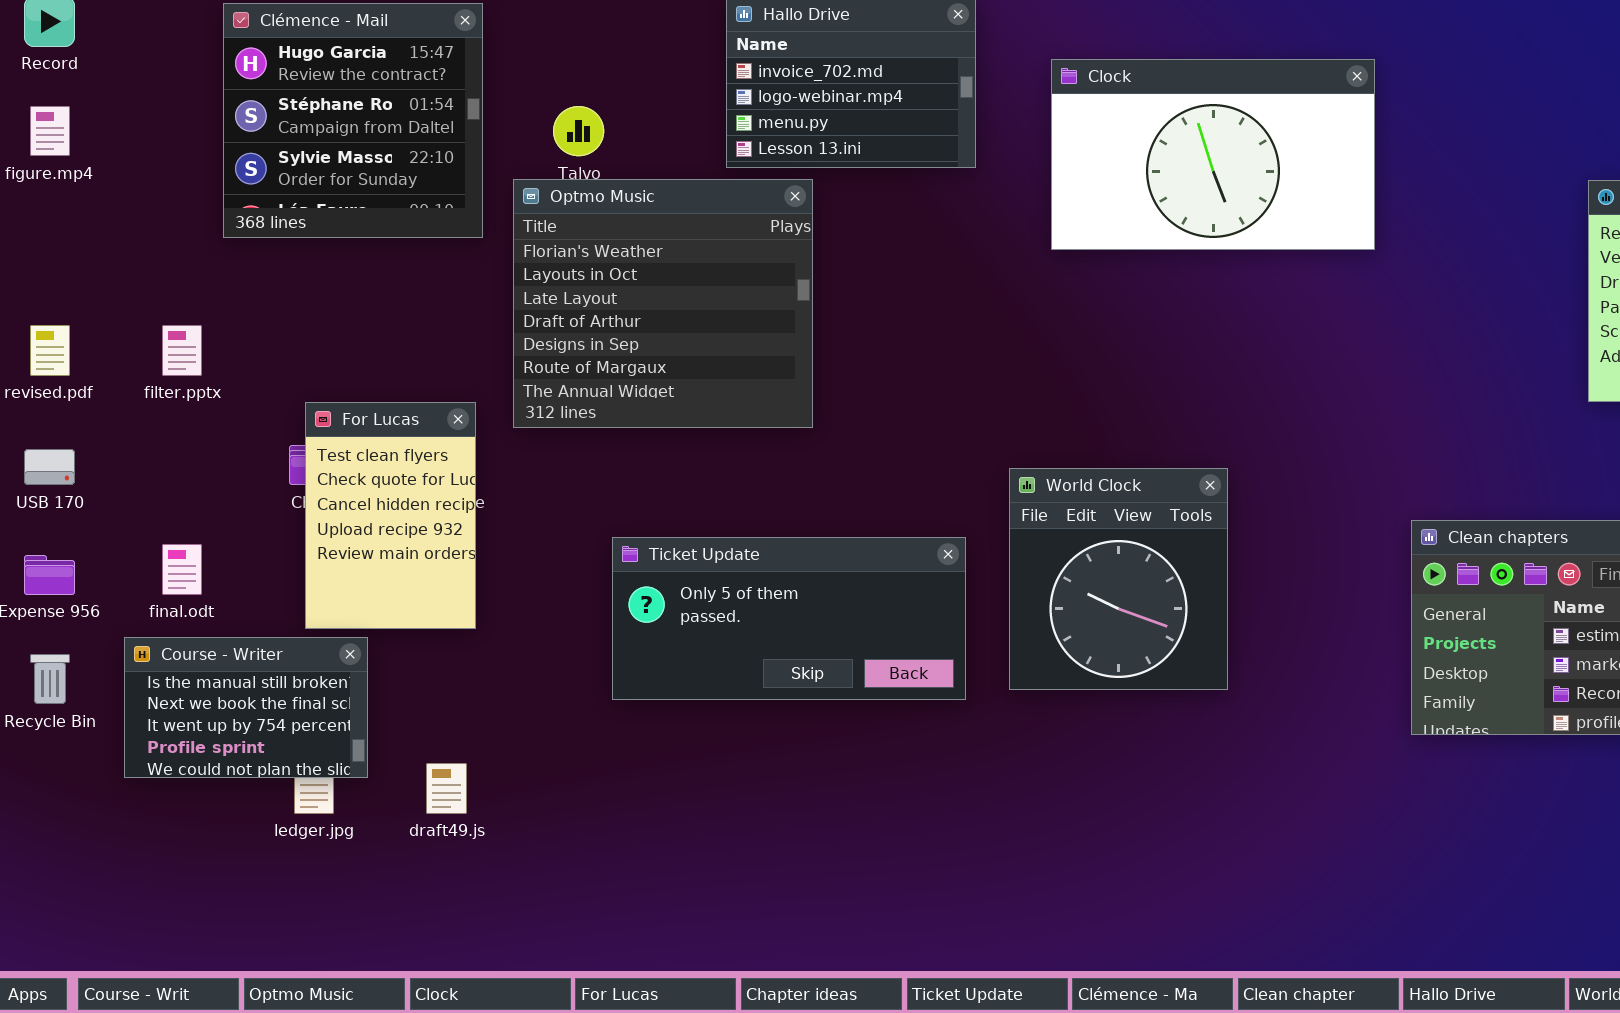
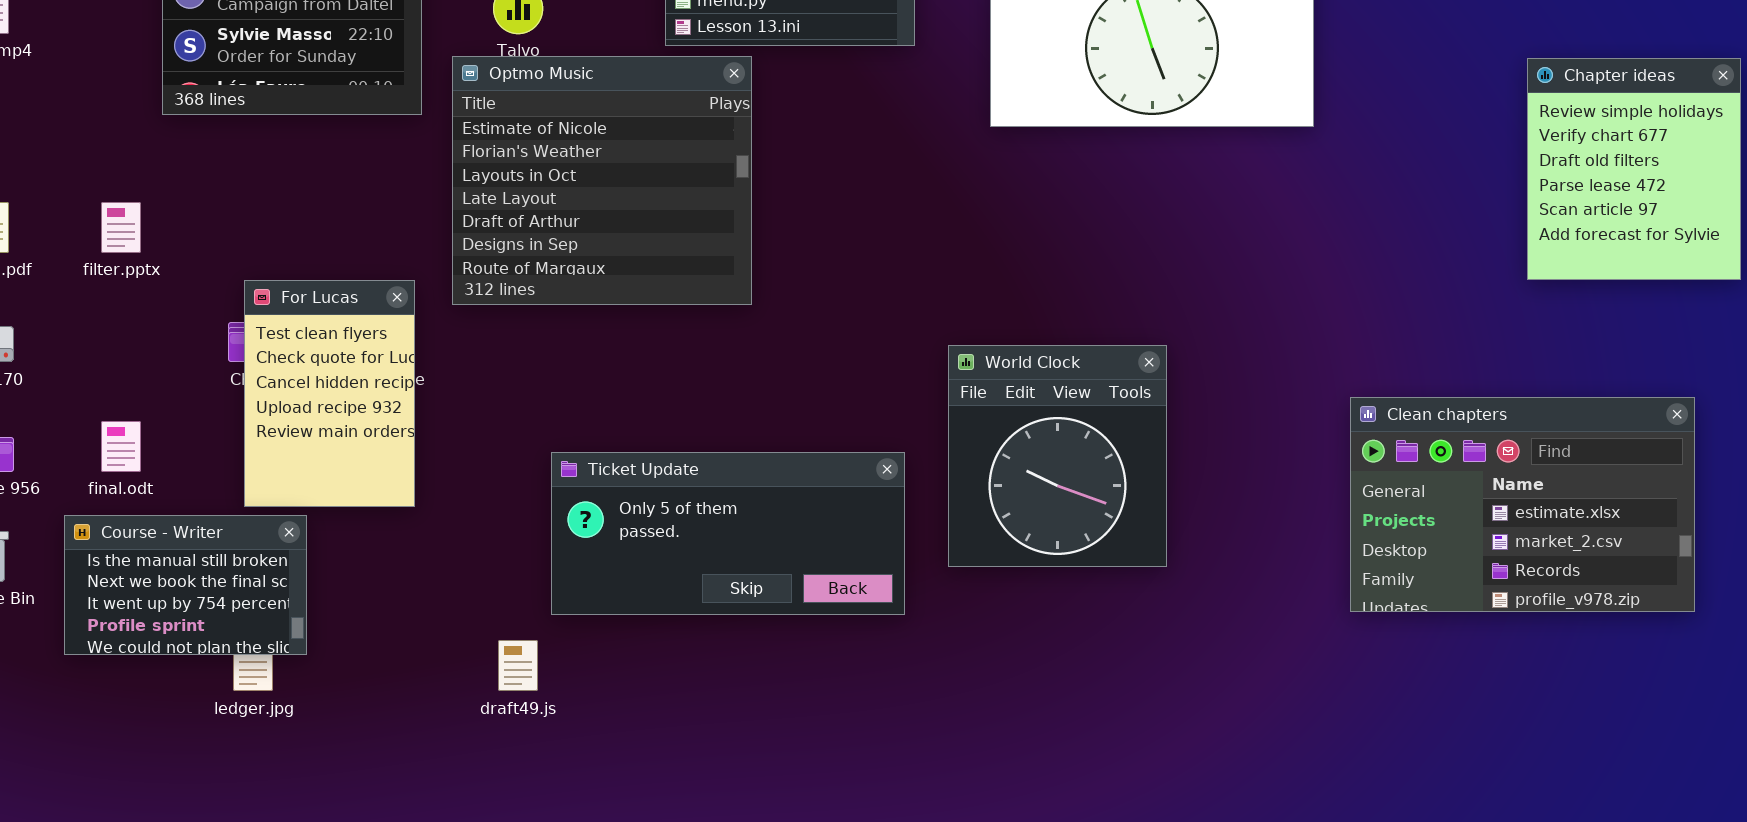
Optmo Music: [513,179,813,428] -> [452,56,752,305], scrolled up 1 row
Ticket Update: [612,537,966,700] -> [551,452,905,615], moved
draft49.js: [426,763,467,814] -> [498,640,538,691], moved

